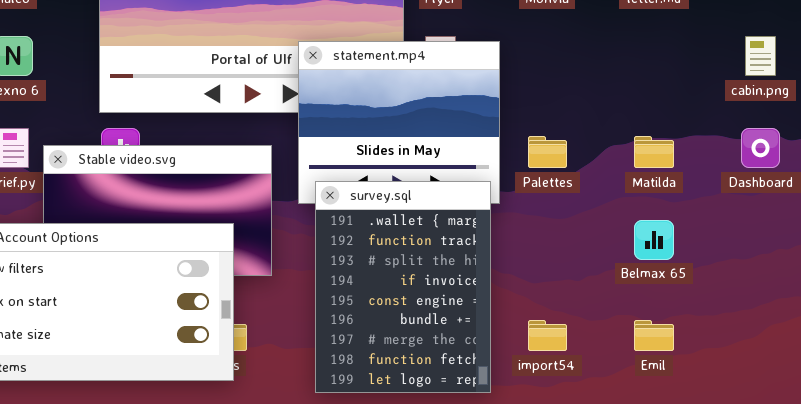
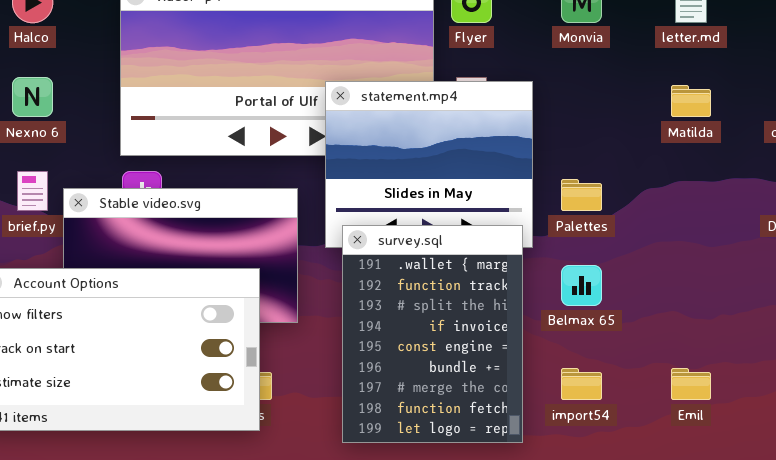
Matilda: [634,136,674,168] -> [671,85,711,117], moved
Belmax 65: [634,220,674,260] -> [561,265,602,306], moved

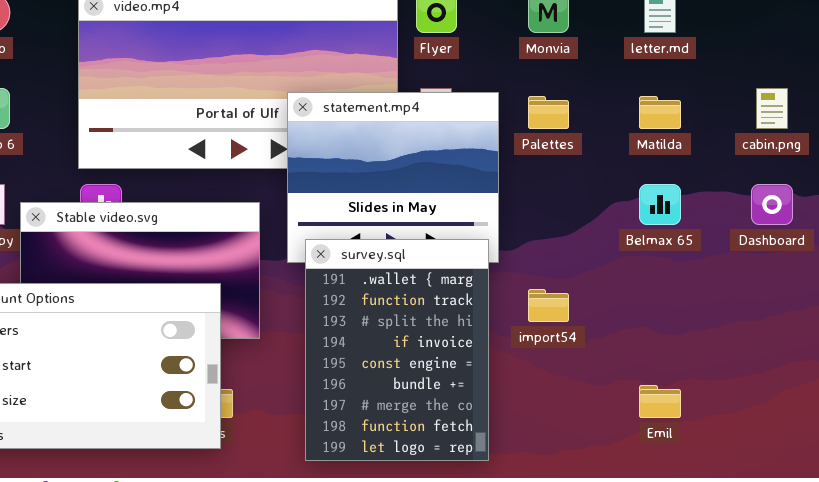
Palettes: [561,179,602,211] -> [528,96,569,129], moved
Belmax 65: [561,265,602,306] -> [639,184,681,225], moved
import54: [561,368,602,400] -> [528,289,569,322], moved

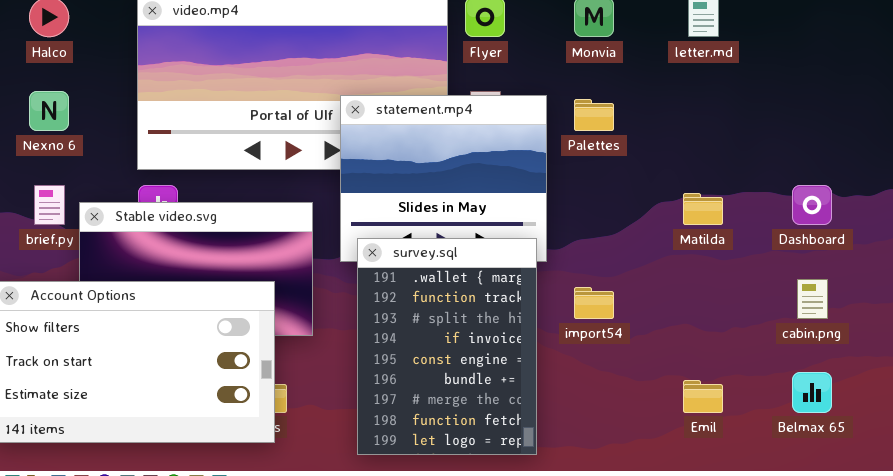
cabin.png: [756,88,788,129] -> [797,279,828,319], moved
Matilda: [639,96,681,129] -> [683,193,723,225], moved
Belmax 65: [639,184,681,225] -> [792,372,832,413], moved

